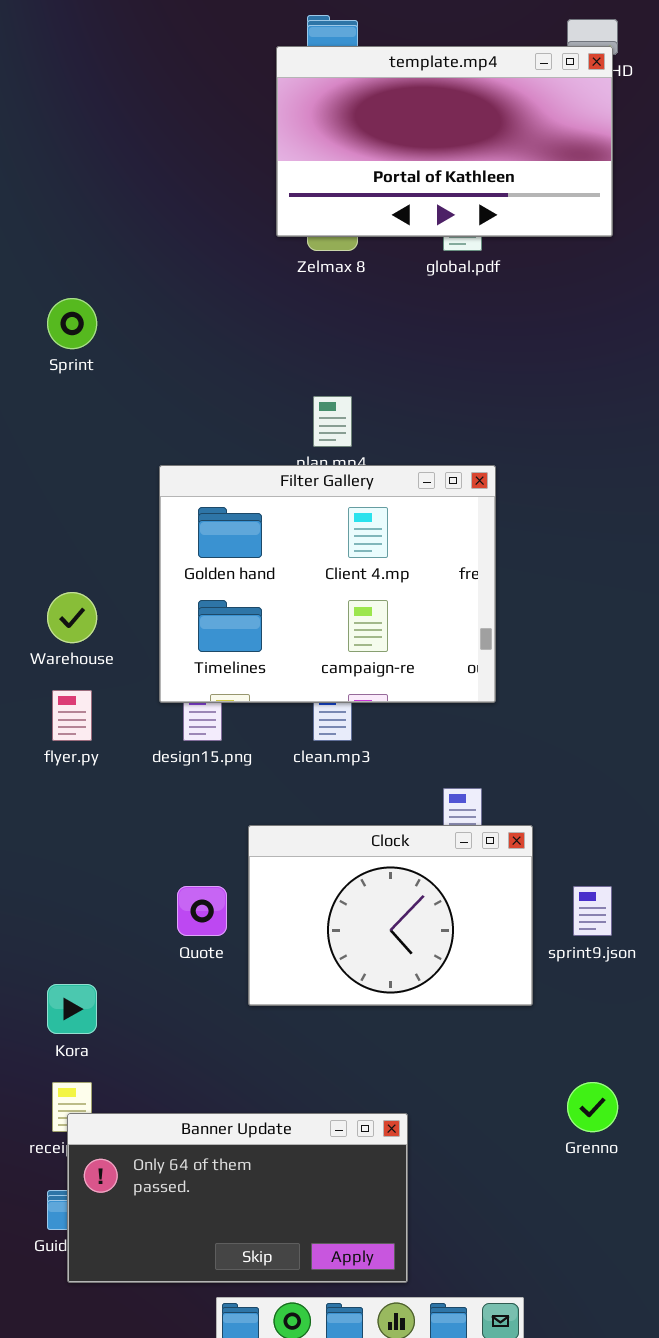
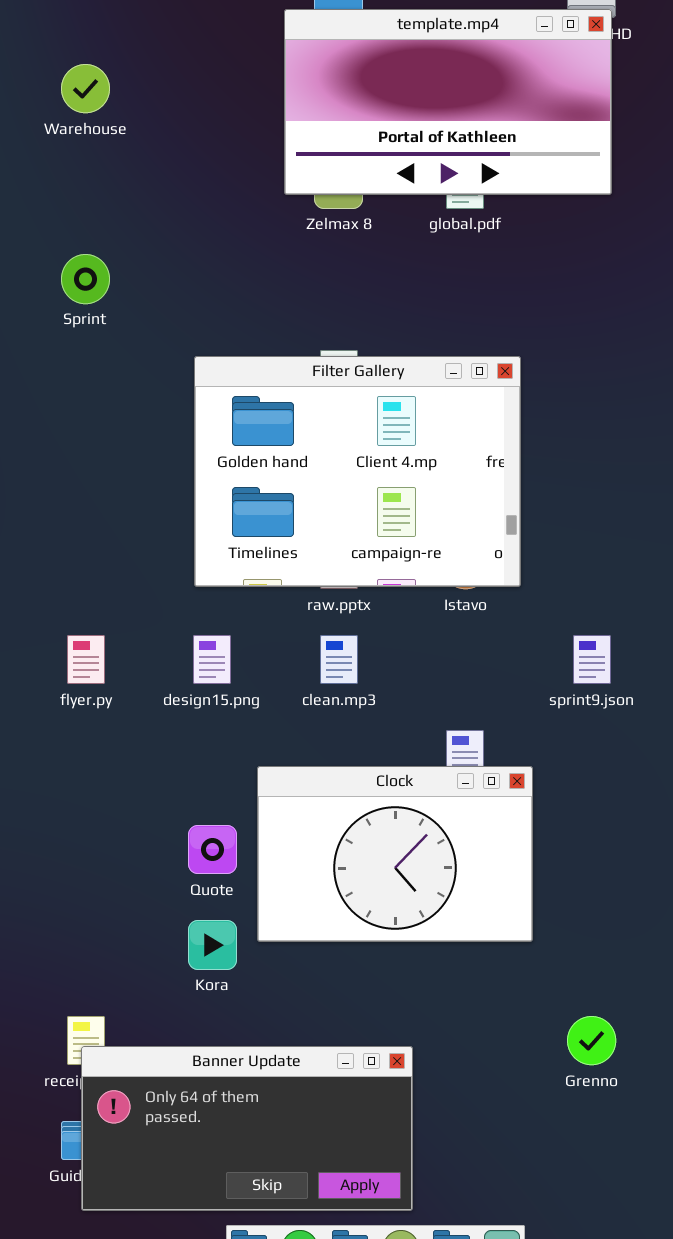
Filter Gallery: [159,465,496,703] -> [194,356,521,587], moved
Warehouse: [47,592,97,643] -> [61,64,110,113], moved
sprint9.json: [573,886,612,936] -> [573,635,611,684], moved
Kora: [47,984,97,1034] -> [188,920,237,970], moved

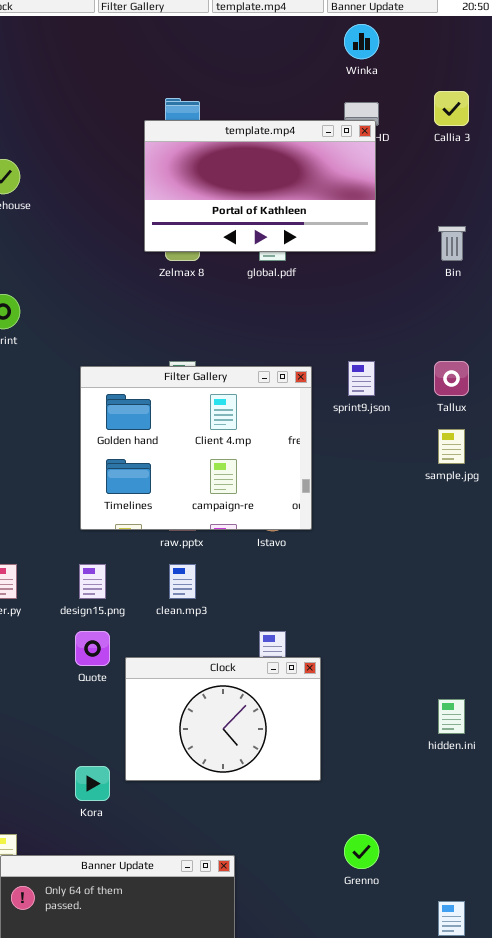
sprint9.json: [573,635,611,684] -> [348,361,375,396], moved
Quote: [188,825,237,874] -> [75,631,110,666], moved

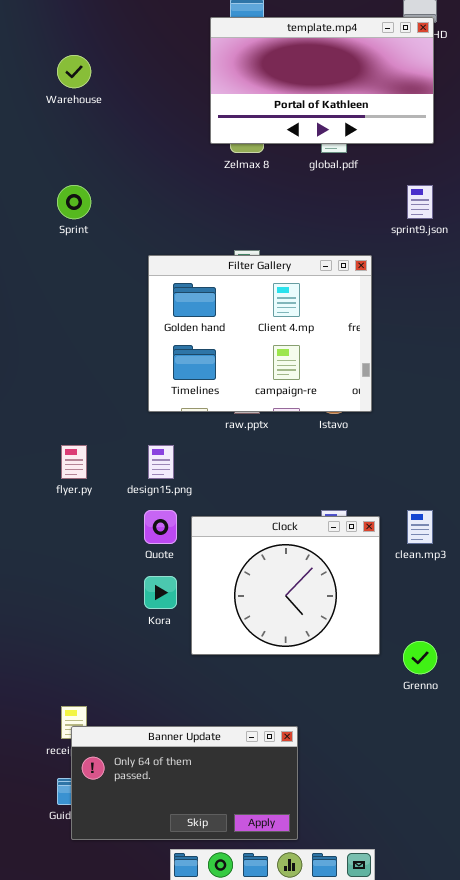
sprint9.json: [348,361,375,396] -> [407,185,433,219], moved
clean.mp3: [169,564,196,599] -> [407,510,433,544], moved
Clock: [125,657,321,781] -> [191,516,380,655], resized
Kora: [75,766,110,801] -> [144,576,177,609], moved
Grenno: [344,834,379,869] -> [403,641,437,674], moved

